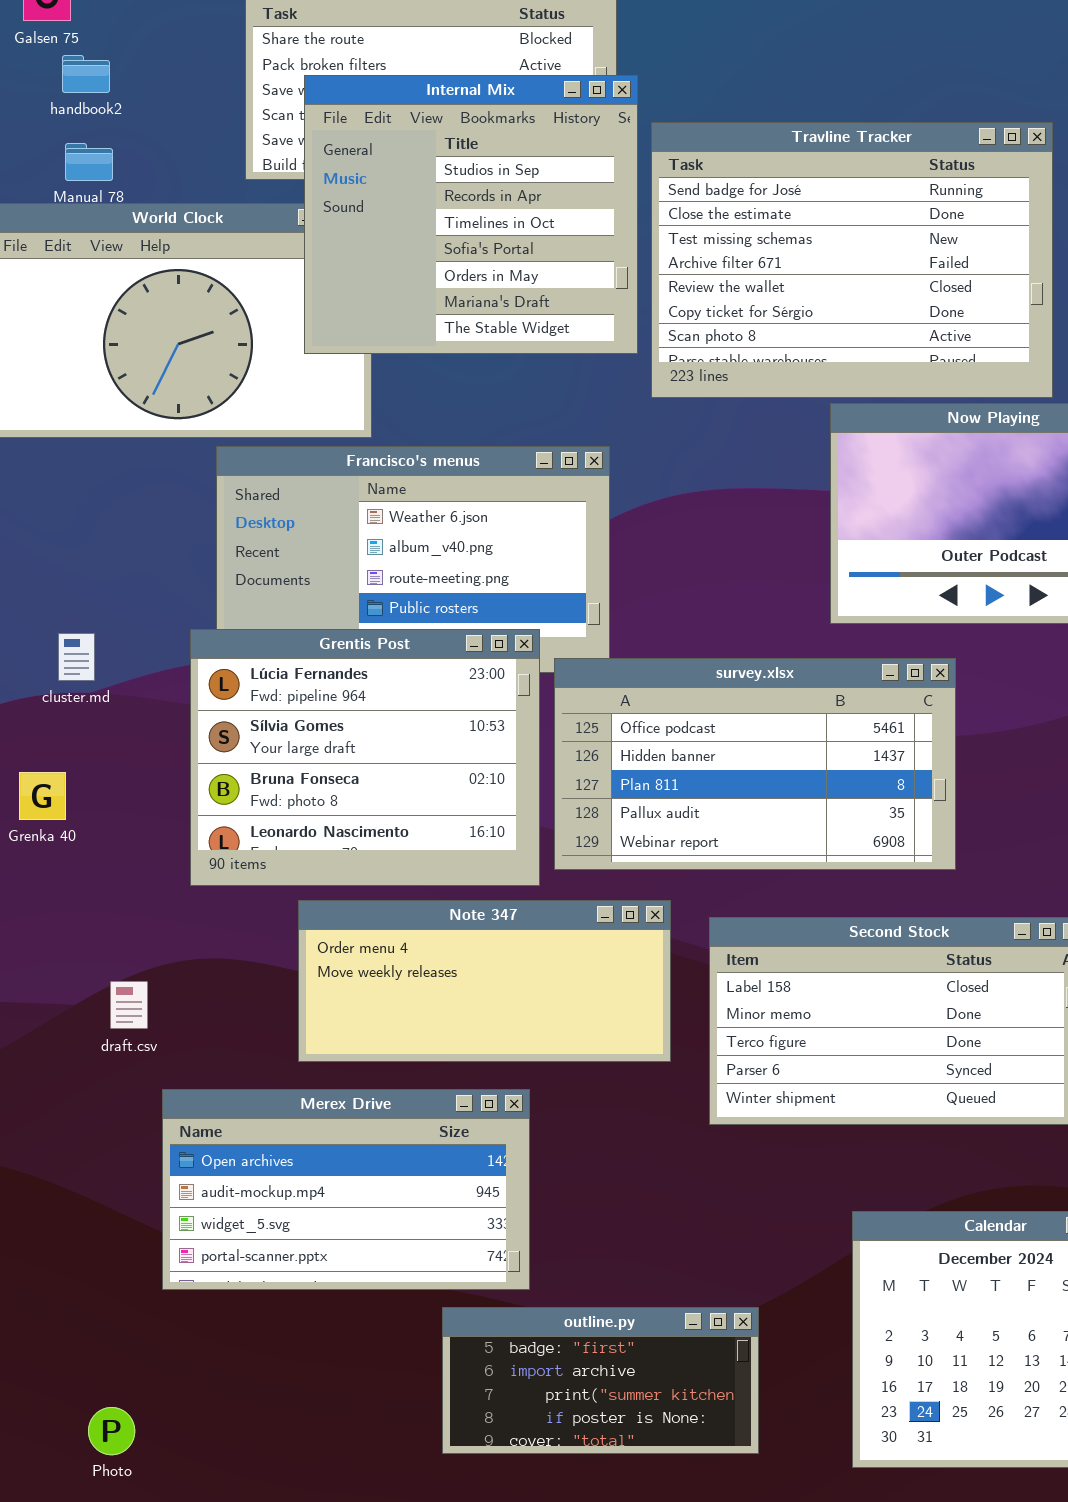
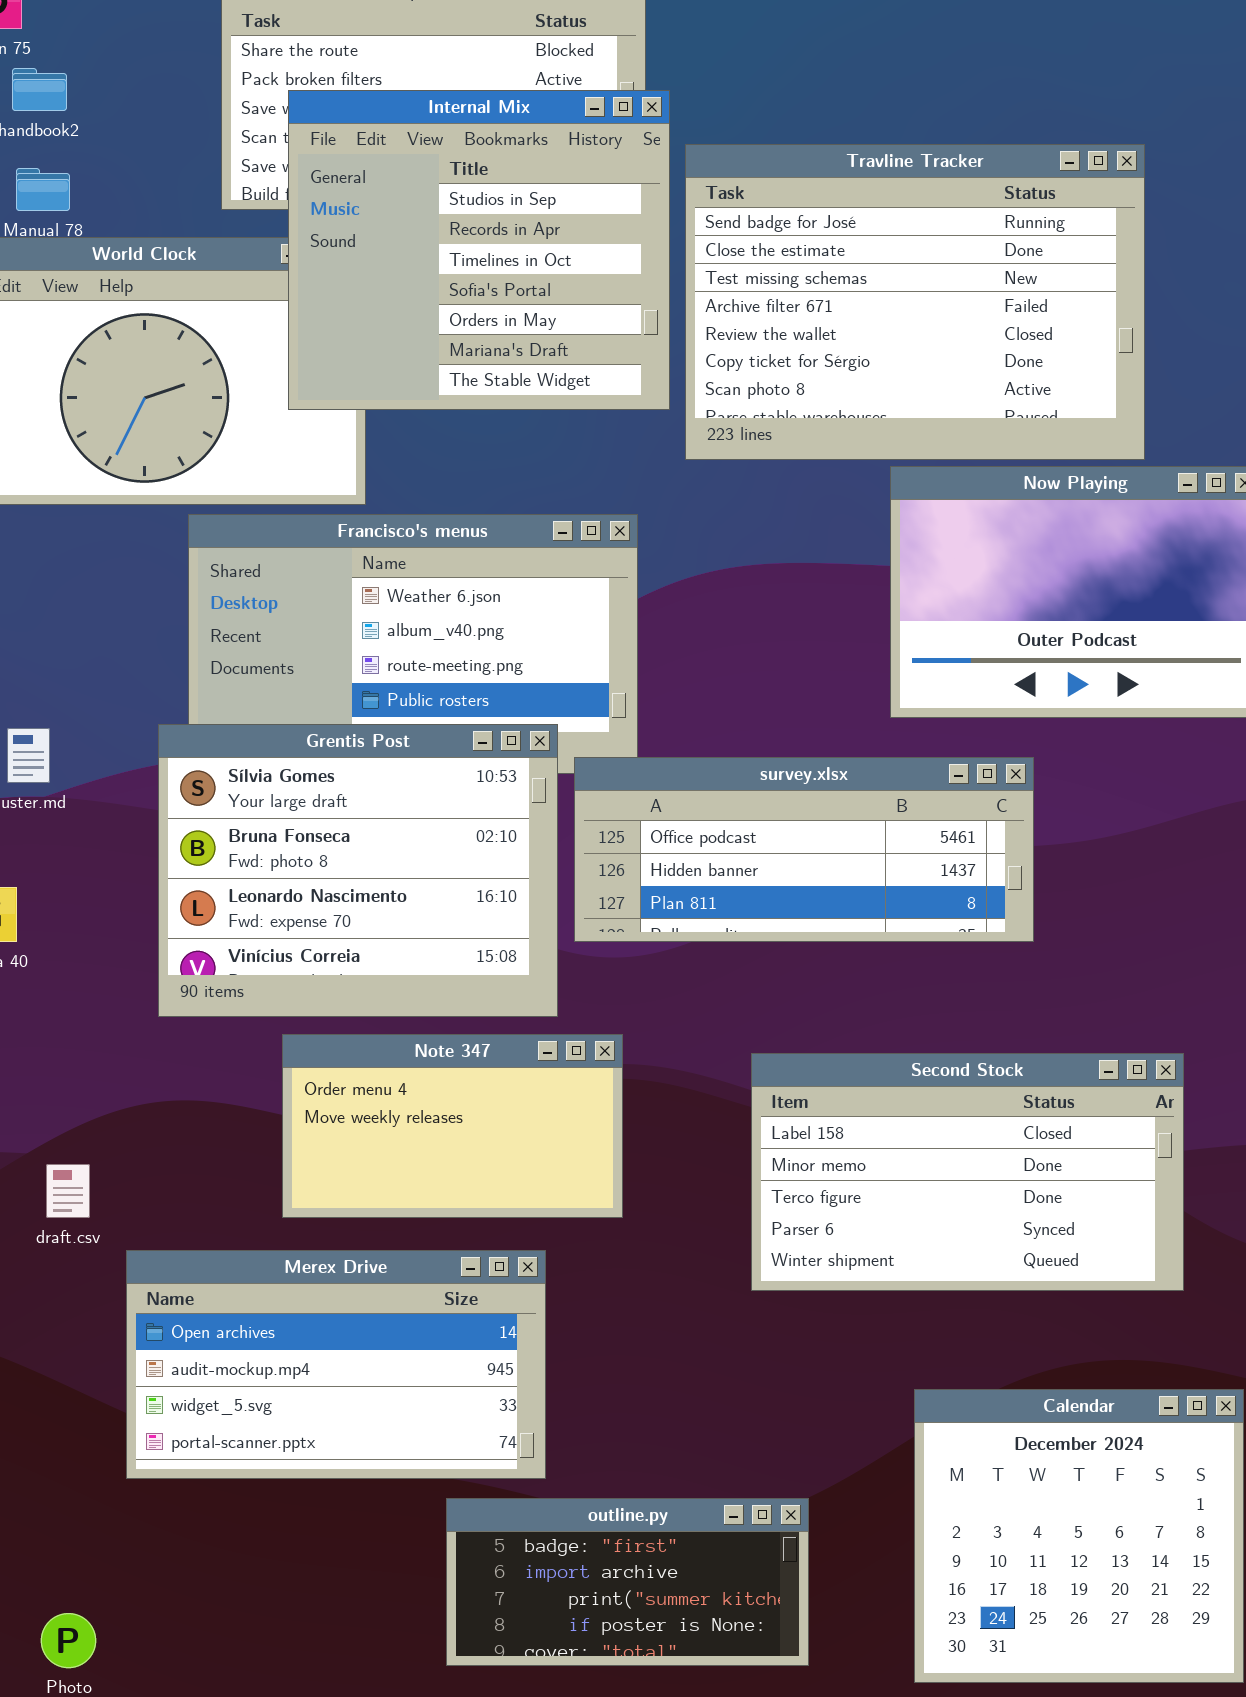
Grentis Post: [190,629,540,886] -> [158,724,558,1017], scrolled down 1 row
survey.xlsx: [554,658,956,870] -> [574,757,1034,942], resized
Note 347: [298,900,671,1062] -> [282,1034,623,1218], resized
draft.csv: [110,981,148,1029] -> [46,1164,90,1218], moved

